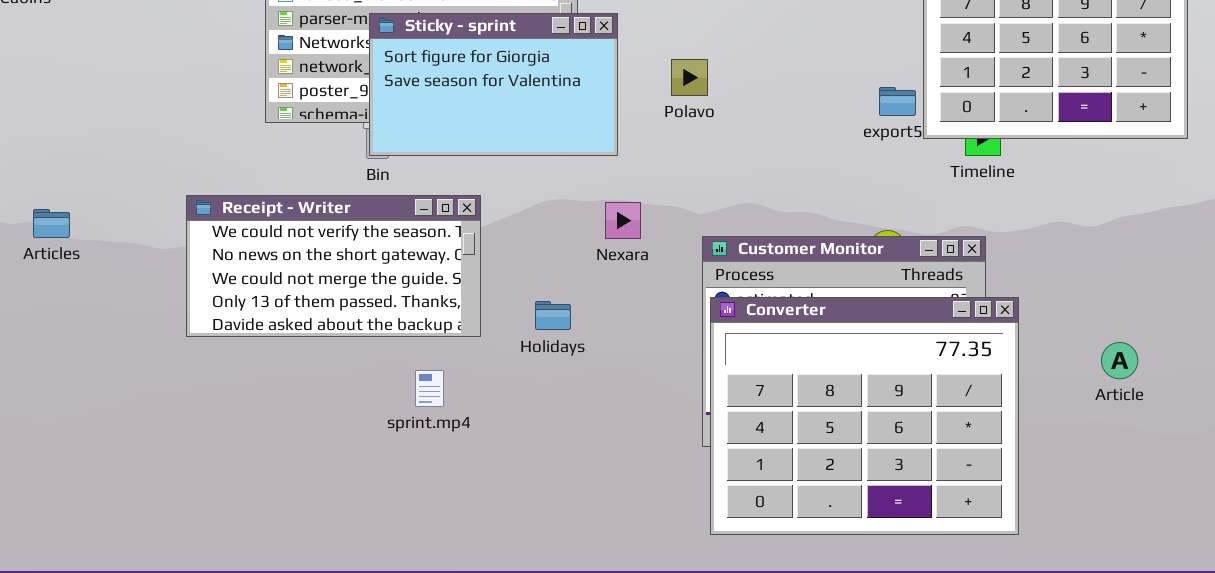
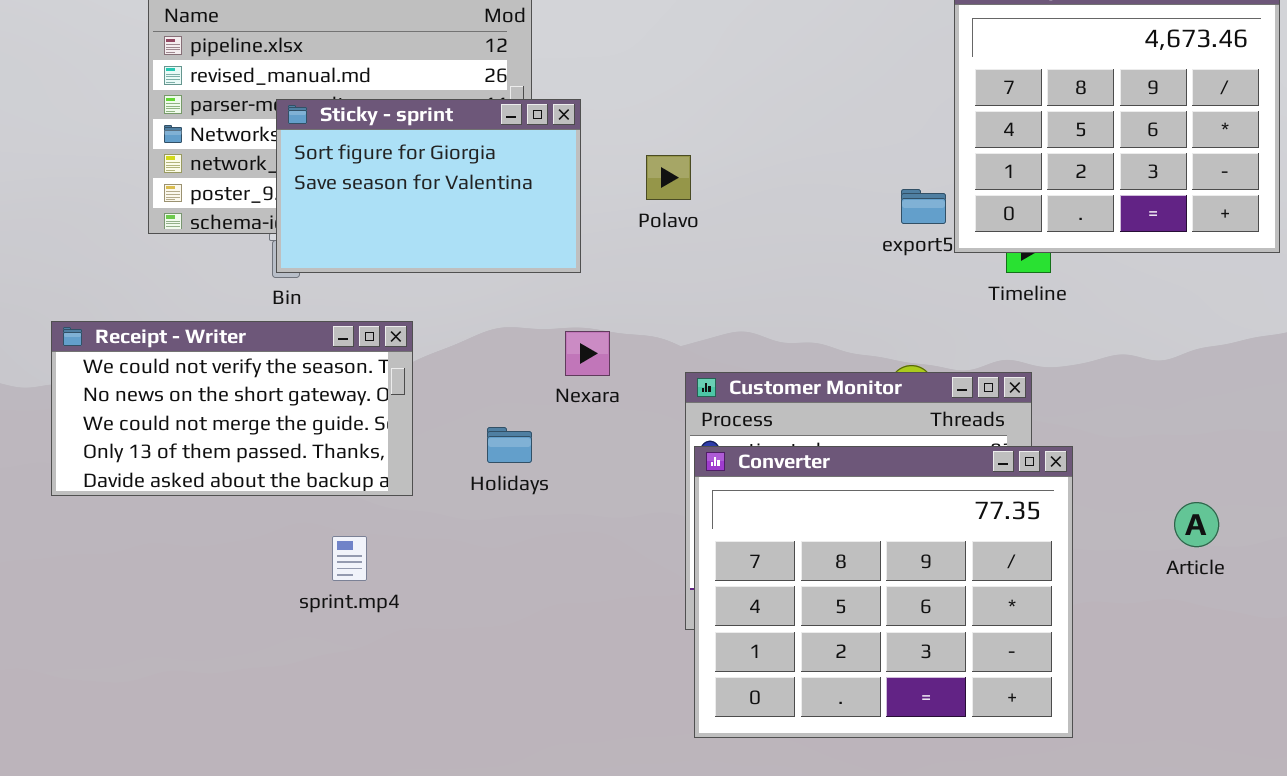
Holidays: [535,301,571,330] -> [487,427,532,463], moved

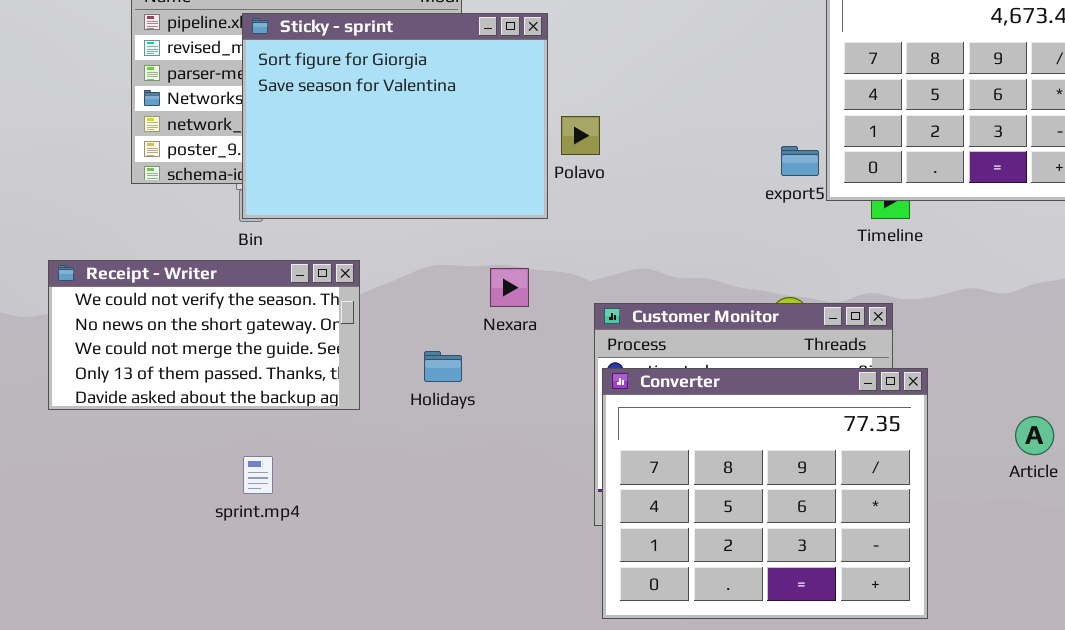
Sticky - sprint: [276,99,581,273] -> [242,13,548,219], resized
sprint.mp4: [332,536,367,581] -> [243,456,273,494], moved

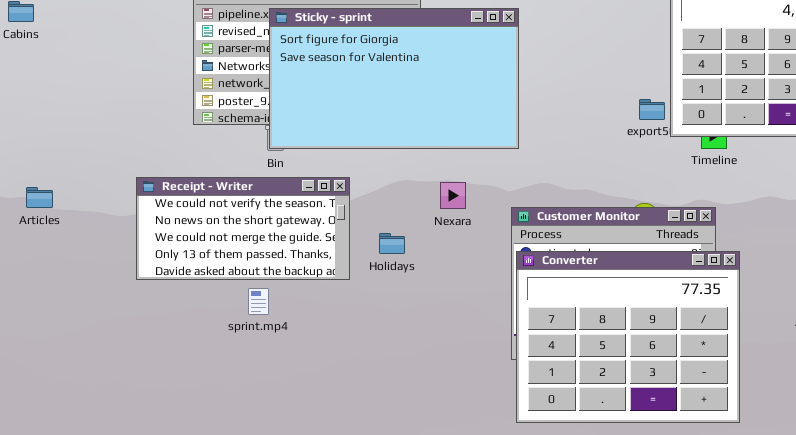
Sticky - sprint: [242,13,548,219] -> [269,8,519,149], resized
Holidays: [424,351,462,382] -> [379,233,405,254], moved
sprint.mp4: [243,456,273,494] -> [248,288,269,315], moved

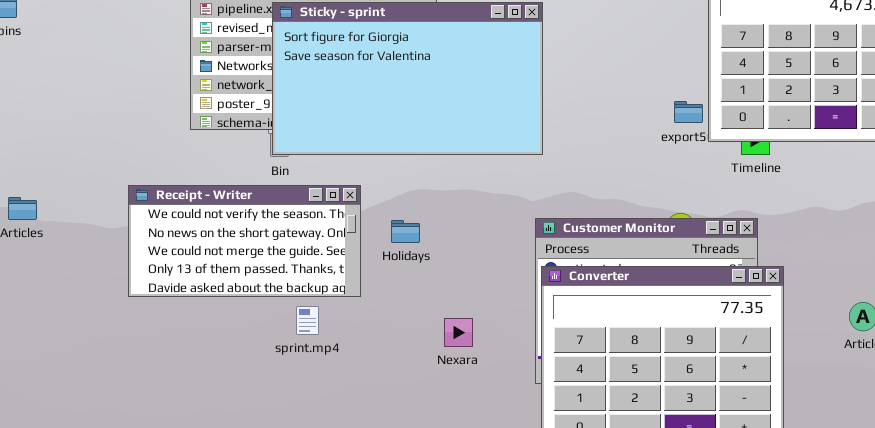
Nexara: [440,182,466,209] -> [444,318,473,347], moved
Holidays: [379,233,405,254] -> [391,220,420,243], moved
sprint.mp4: [248,288,269,315] -> [296,306,319,335], moved

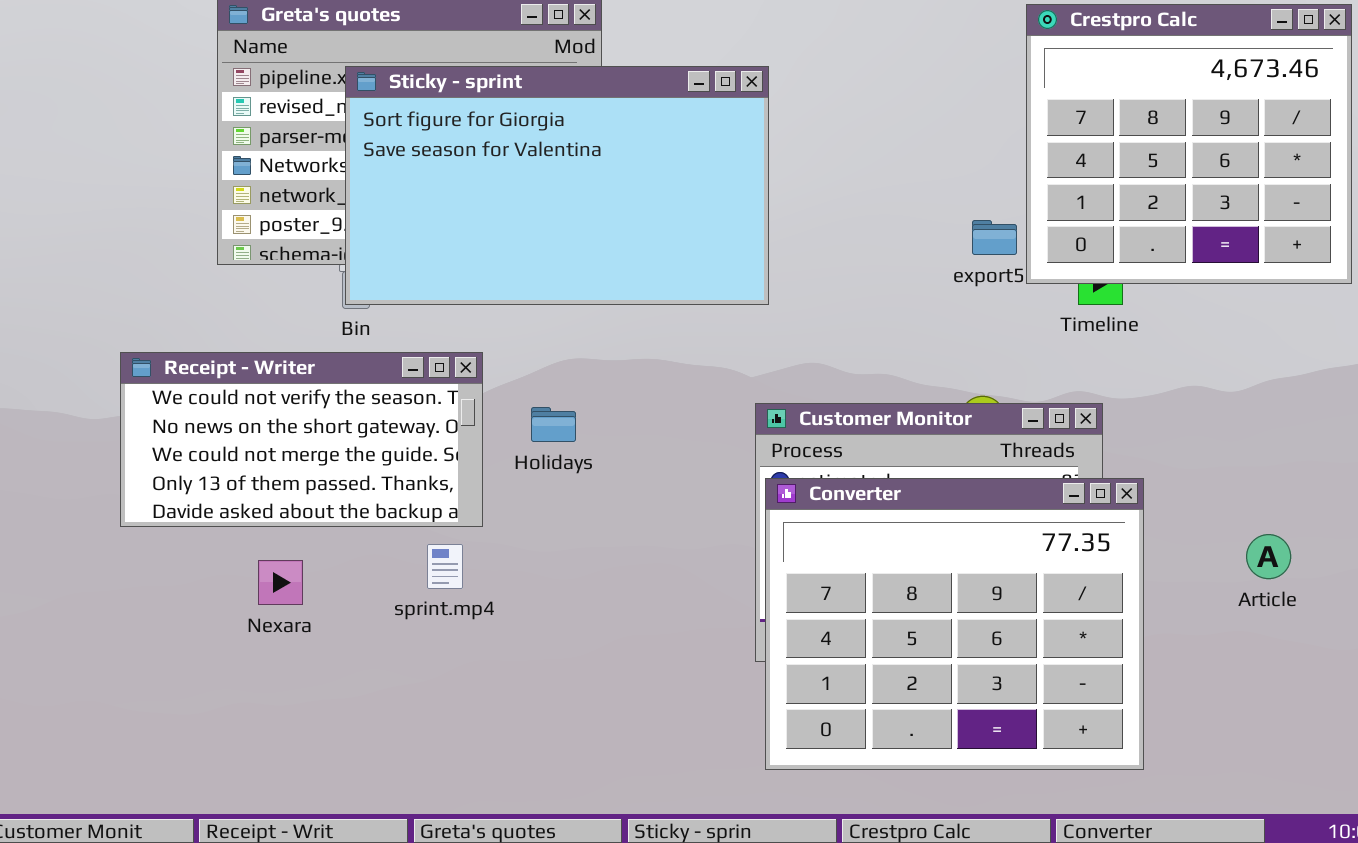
sprint.mp4: [296,306,319,335] -> [427,544,463,589], moved
Nexara: [444,318,473,347] -> [258,560,303,605], moved

